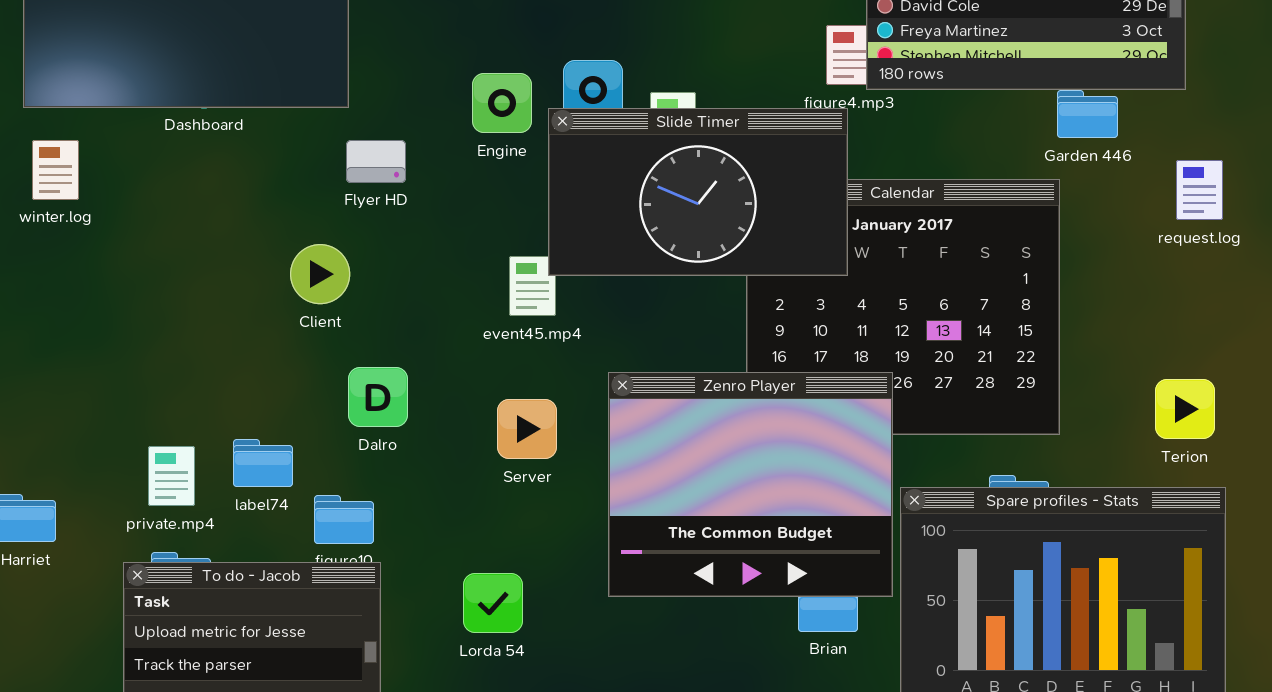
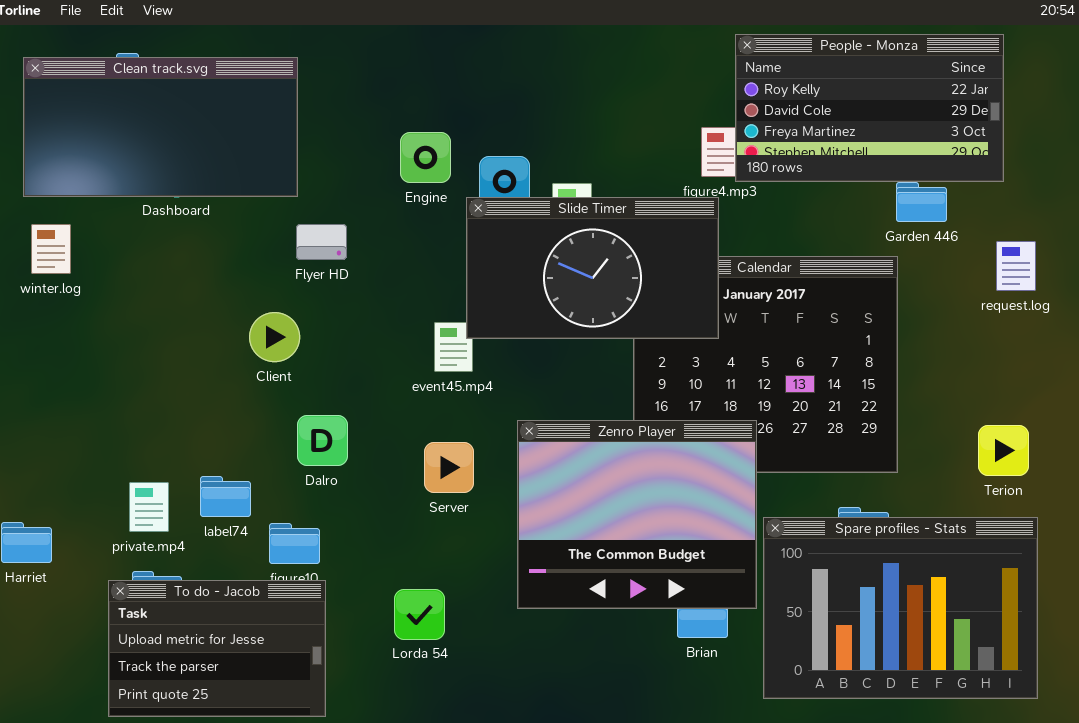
Engine: [472,73,532,133] -> [400,132,451,183], moved

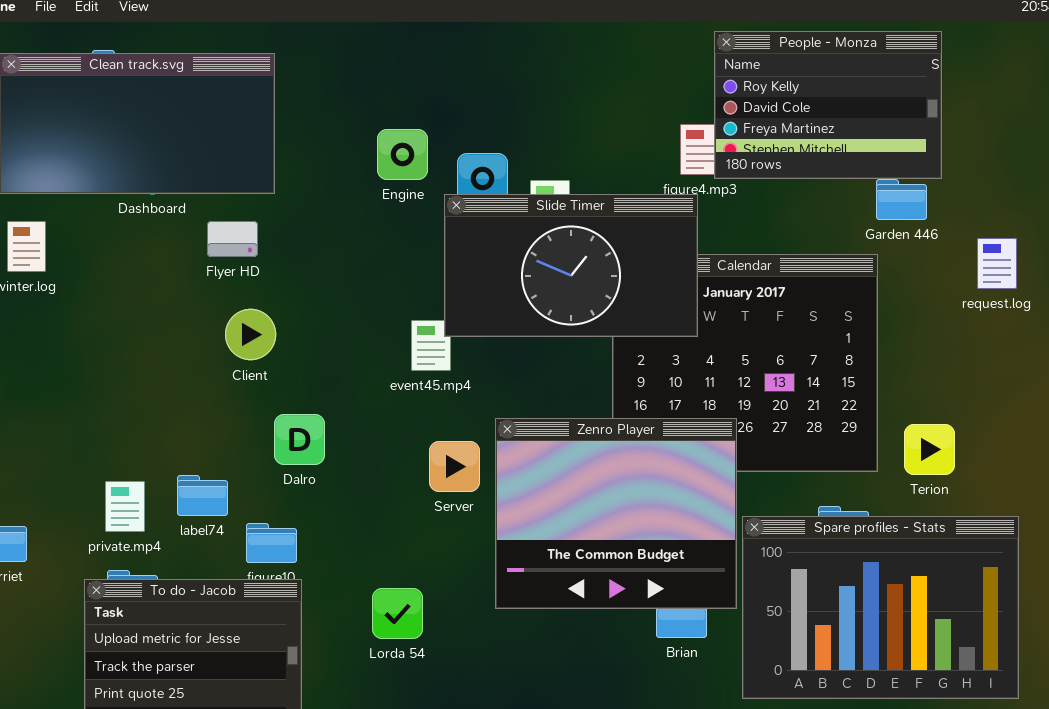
People - Monza: [735,34,1004,182] -> [714,31,942,179], resized
Flyer HD: [296,224,347,260] -> [207,221,258,257], moved
Terion: [978,425,1029,476] -> [904,424,955,475], moved
Server: [424,442,474,493] -> [429,441,480,492], moved

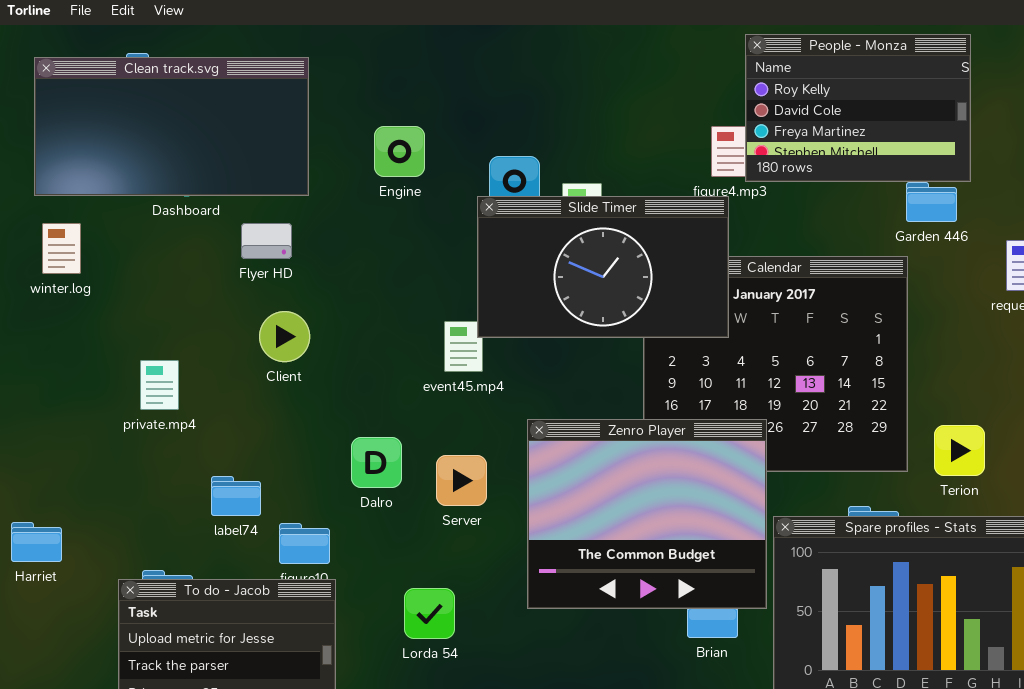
Engine: [377,129,428,180] -> [374,126,425,177], moved
Dalro: [274,414,325,465] -> [351,437,402,488], moved
Server: [429,441,480,492] -> [436,455,487,506], moved
private.mp4: [105,481,145,532] -> [140,360,179,410], moved

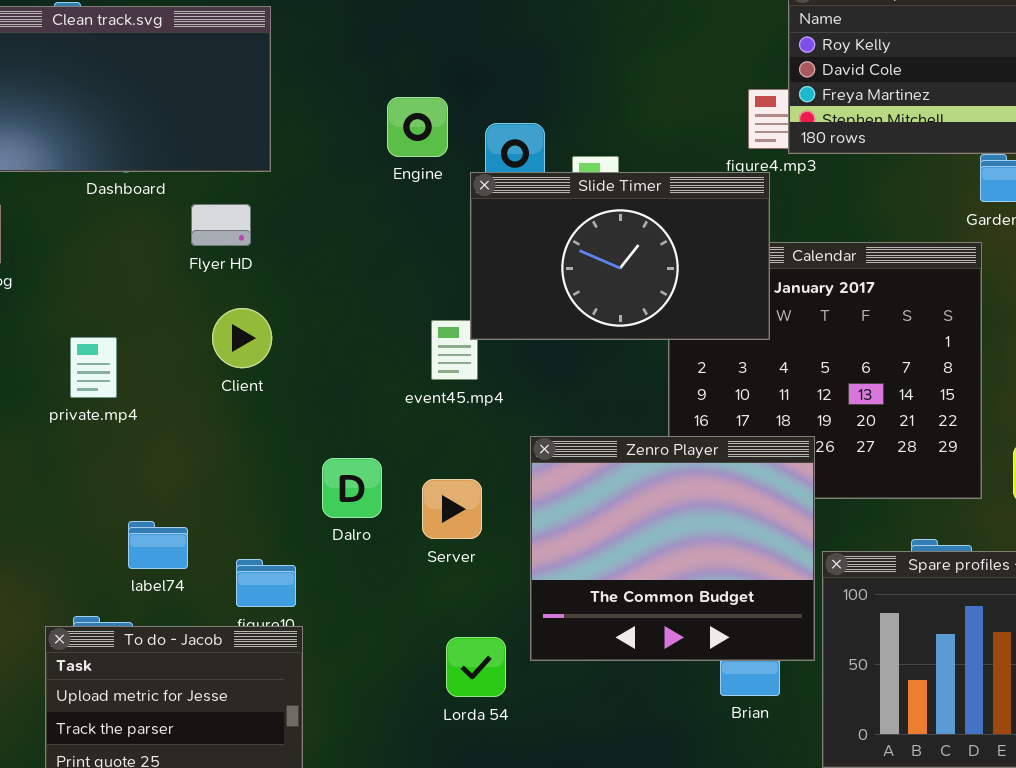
Engine: [374,126,425,177] -> [387,97,448,157], moved
private.mp4: [140,360,179,410] -> [70,337,117,398], moved
label74: [211,476,261,516] -> [128,521,188,569], moved
Lorda 54: [404,588,455,639] -> [446,637,506,697], moved

